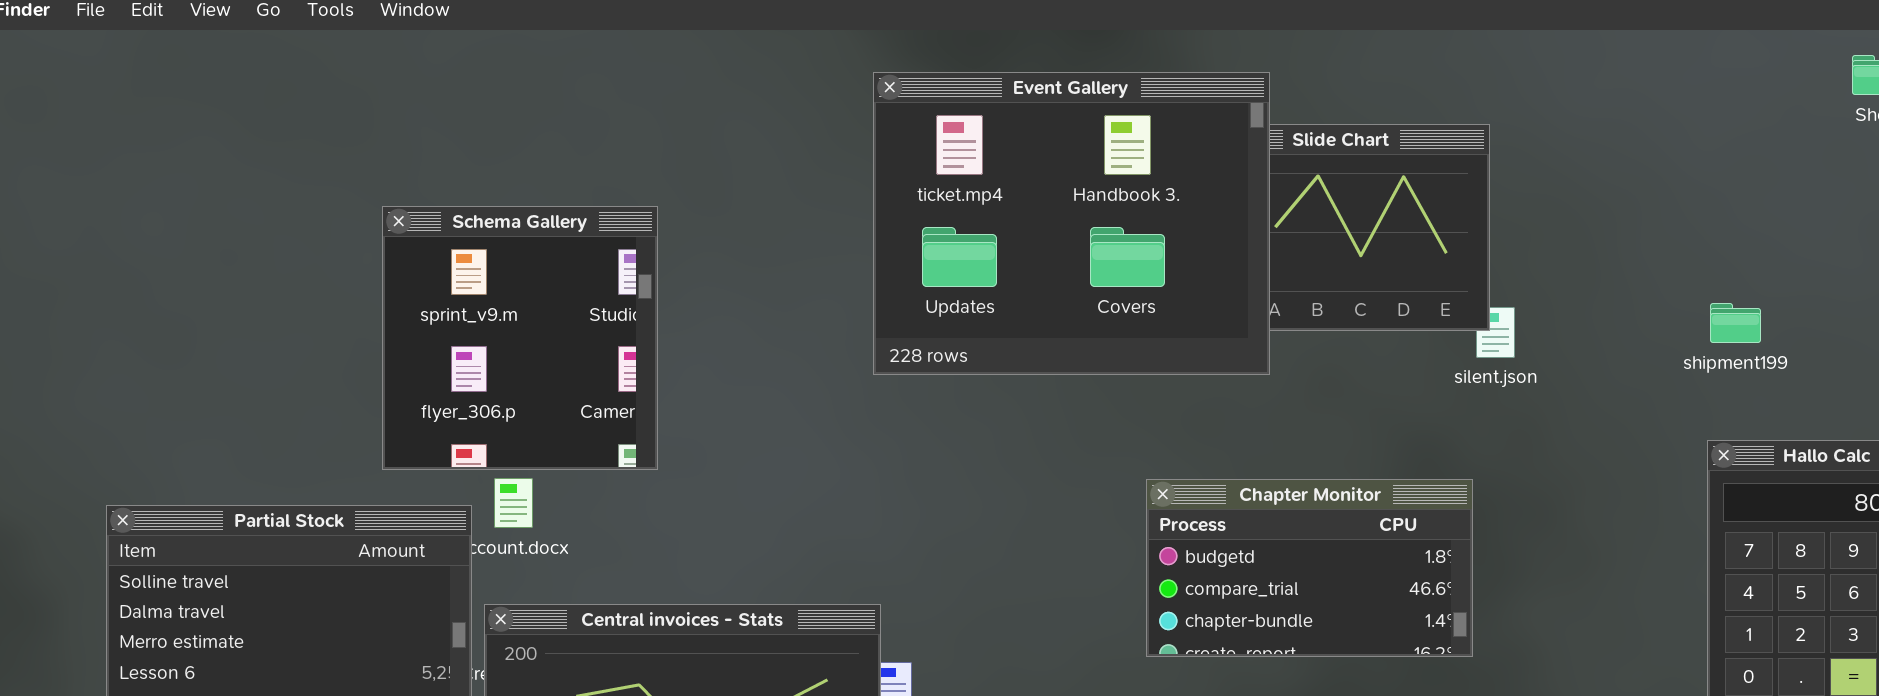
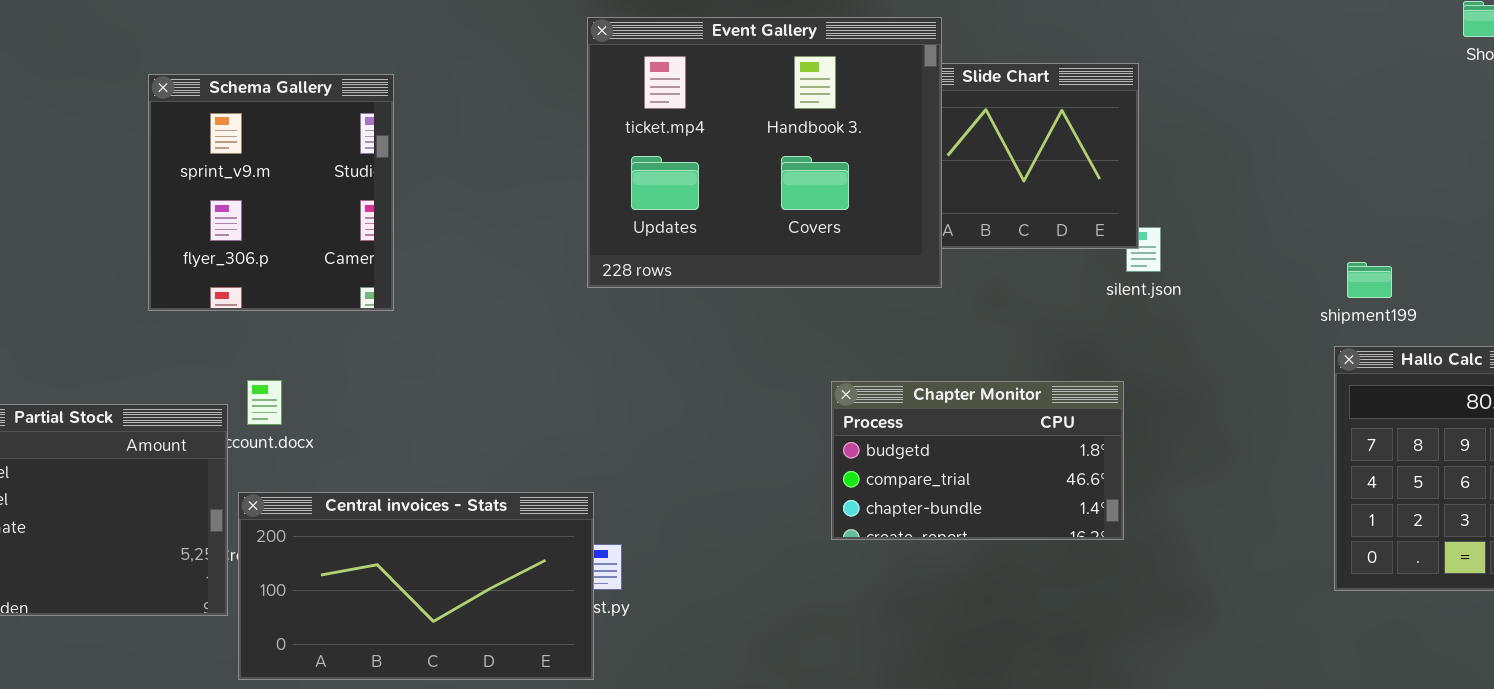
Schema Gallery: [382,206,658,470] -> [148,74,394,311], moved
shipment199: [1710,303,1761,343] -> [1347,262,1392,298], moved

